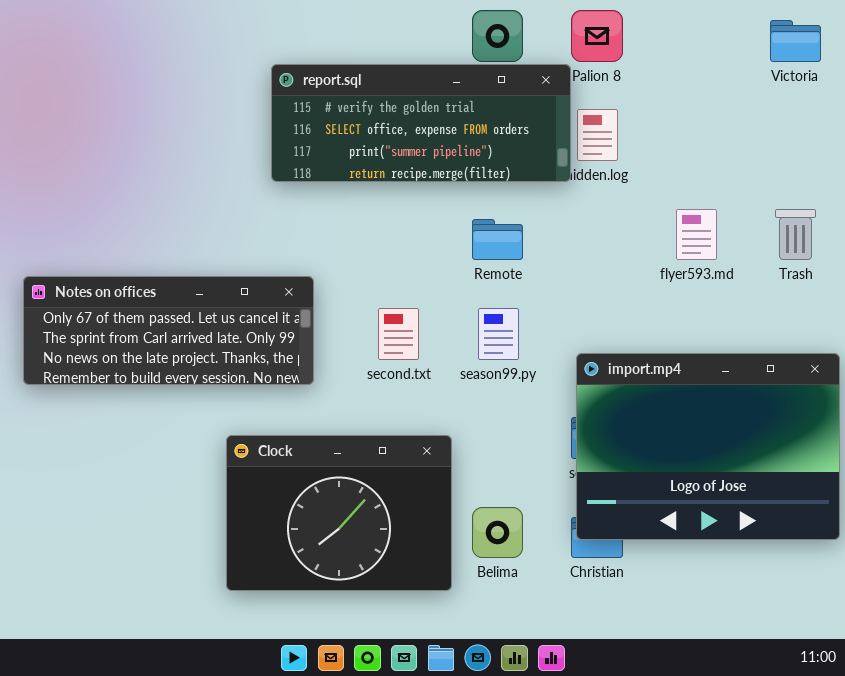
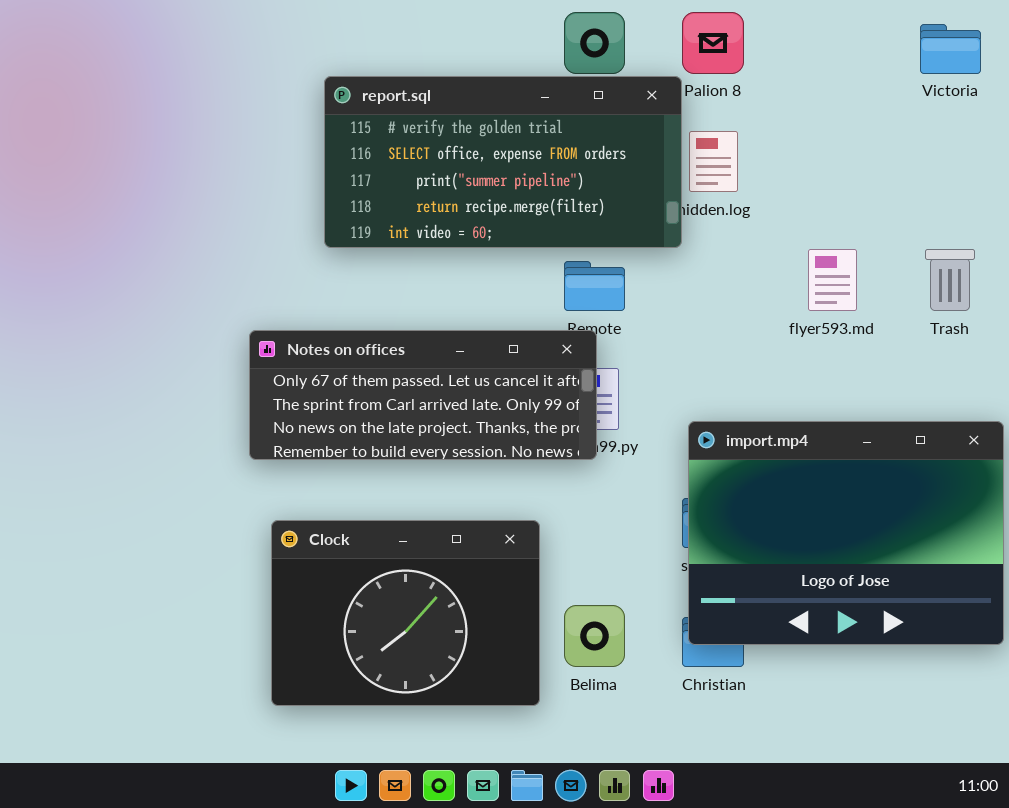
report.sql: [271,64,571,182] -> [324,76,682,248], resized
Notes on offices: [23,276,314,385] -> [249,330,597,460], moved

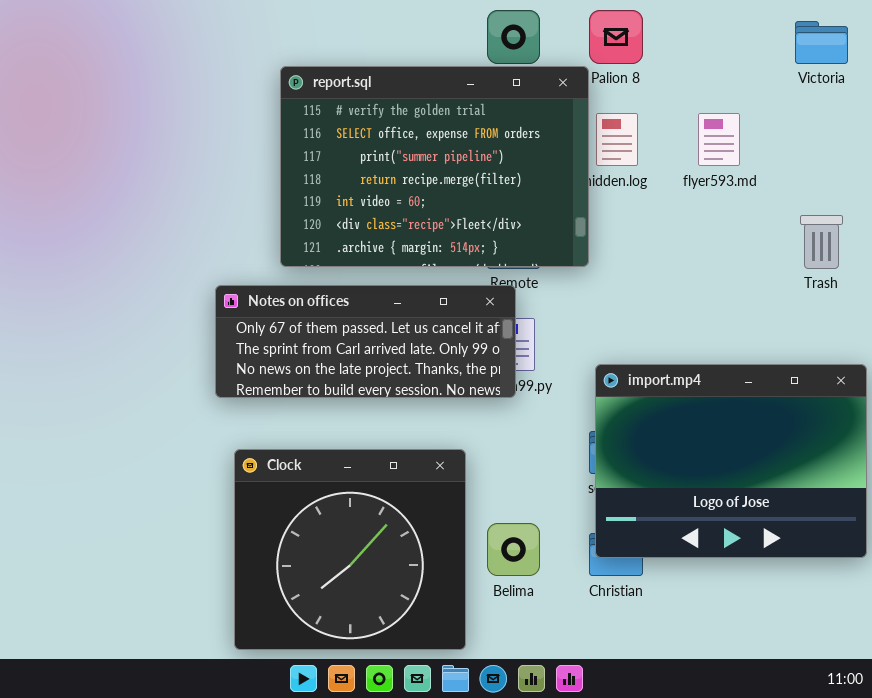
report.sql: [324,76,682,248] -> [280,66,589,267], resized
flyer593.md: [808,249,857,311] -> [698,113,740,166], moved
Clock: [271,520,540,706] -> [234,449,466,650], resized

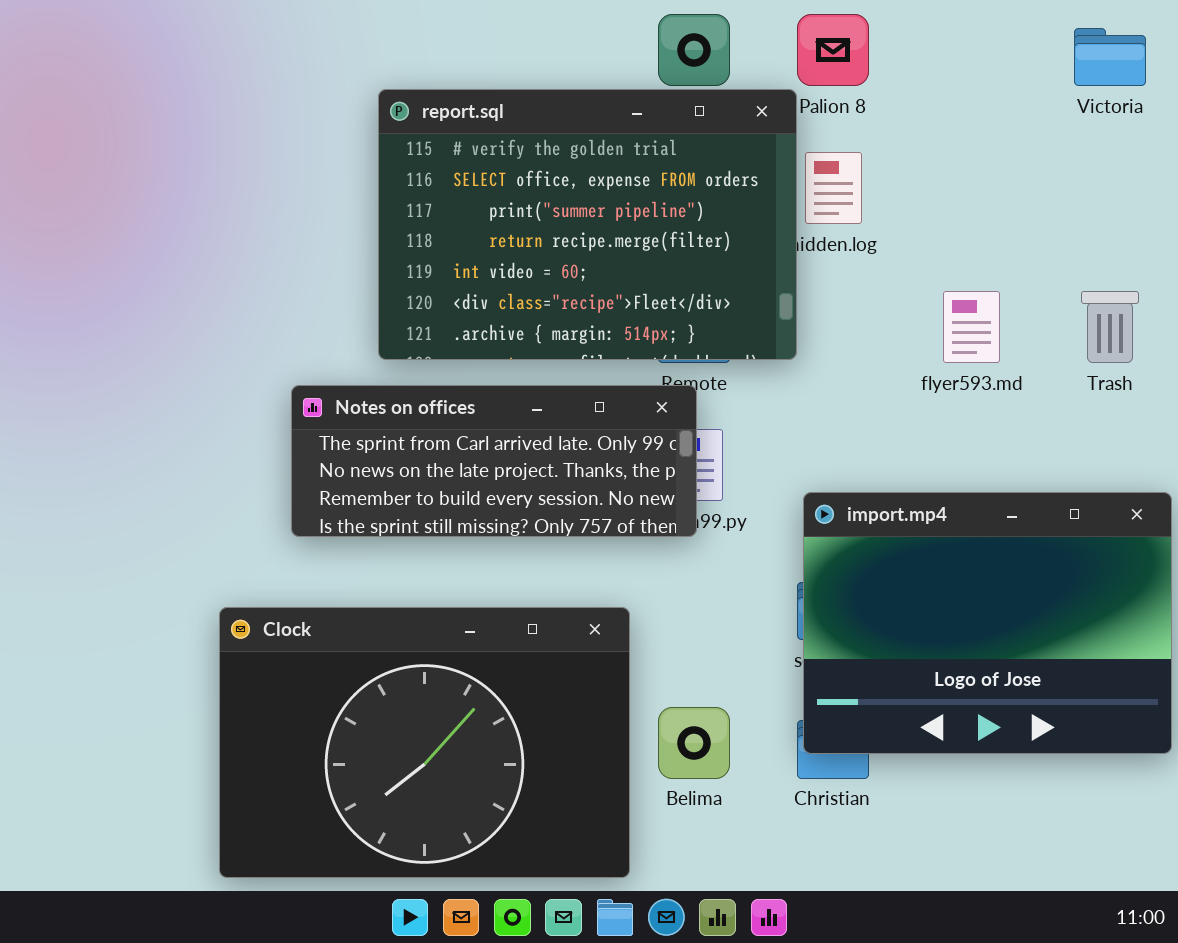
flyer593.md: [698,113,740,166] -> [943,291,1000,363], moved
Notes on offices: [215,285,516,398] -> [291,385,697,537], scrolled down 1 row
Clock: [234,449,466,650] -> [219,607,630,878], resized

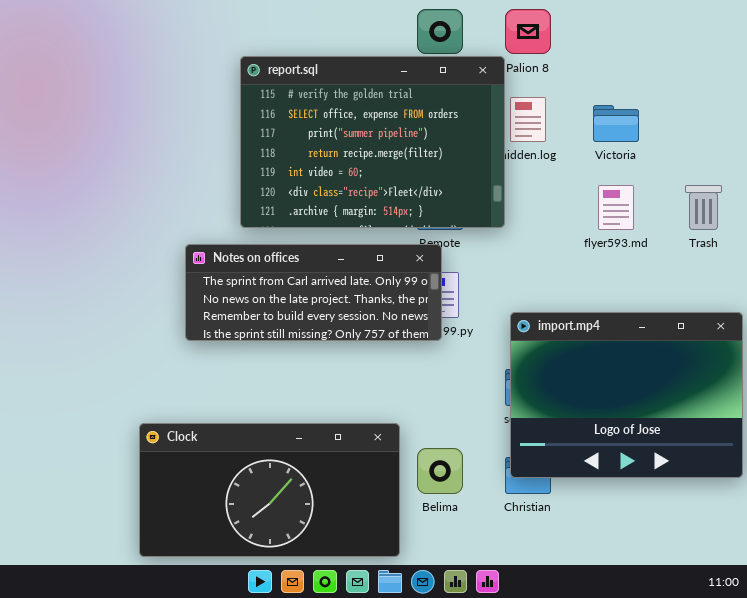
Victoria: [1074,28,1146,86] -> [593,105,639,142], moved
Clock: [219,607,630,878] -> [139,423,400,557], resized

